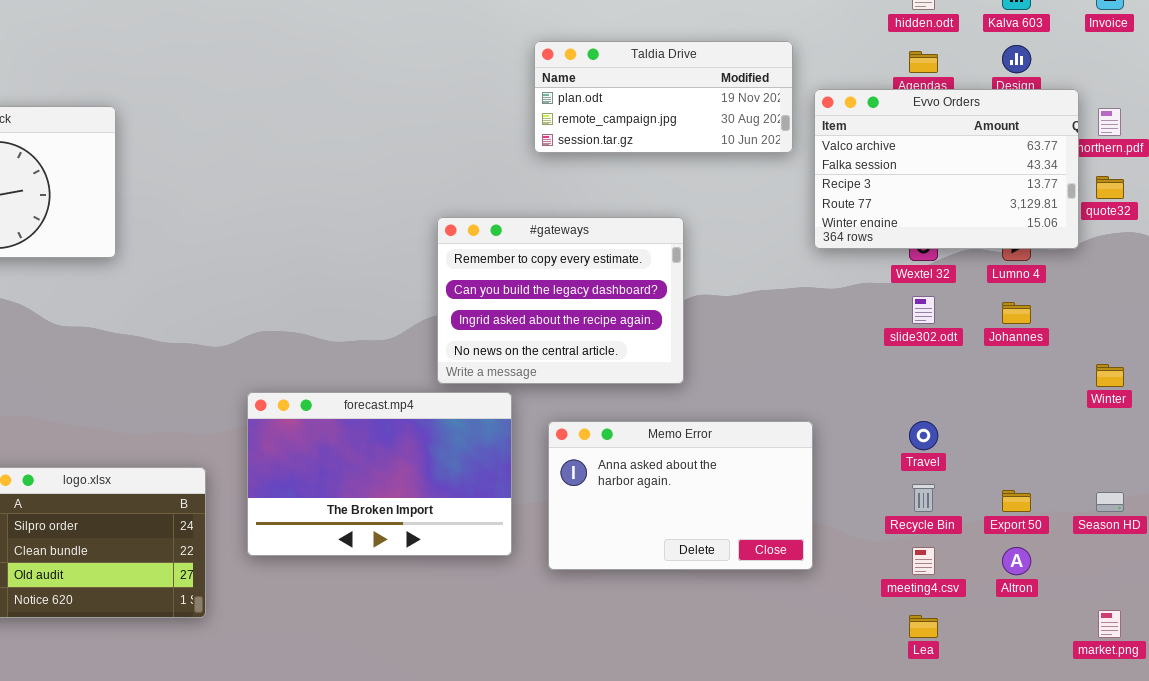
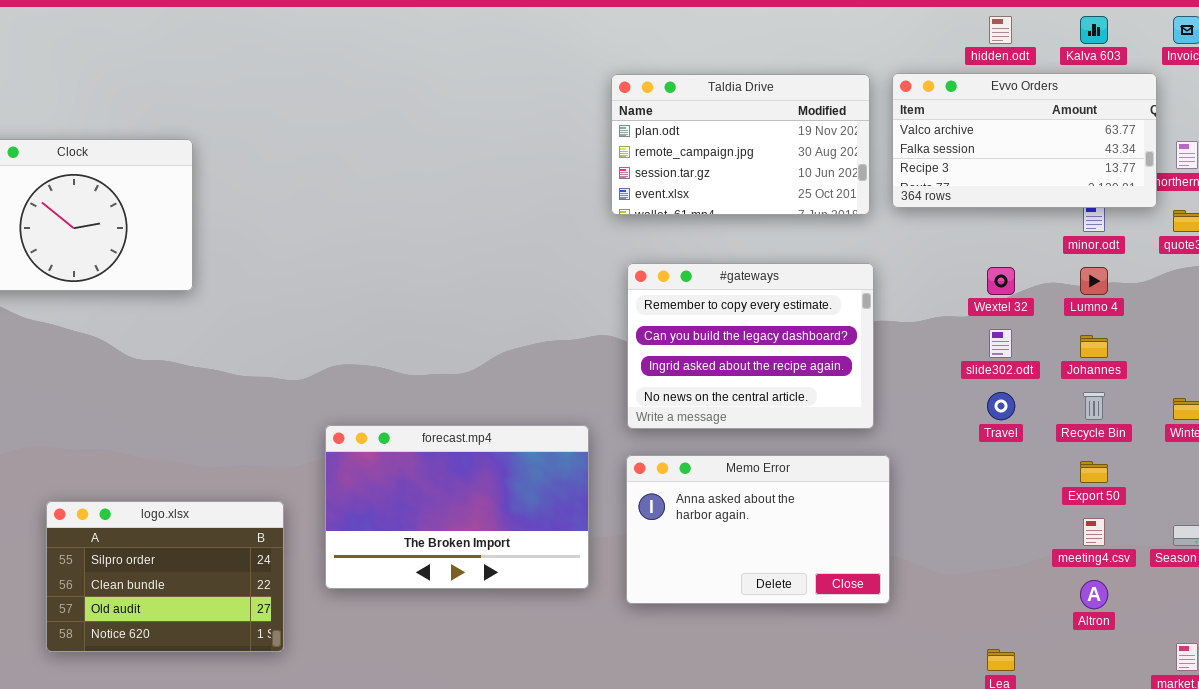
Taldia Drive: [534,41,793,153] -> [611,74,870,215], resized
Evvo Orders: [814,89,1079,249] -> [892,73,1157,208], moved, resized
#gateways: [437,217,684,384] -> [627,263,874,429], moved
Travel: [909,421,938,450] -> [987,392,1015,420], moved
Recycle Bin: [912,484,935,512] -> [1083,392,1105,420], moved
Export 50: [1002,490,1031,512] -> [1080,461,1108,483], moved
meeting4.csv: [912,547,935,575] -> [1083,518,1105,546], moved

